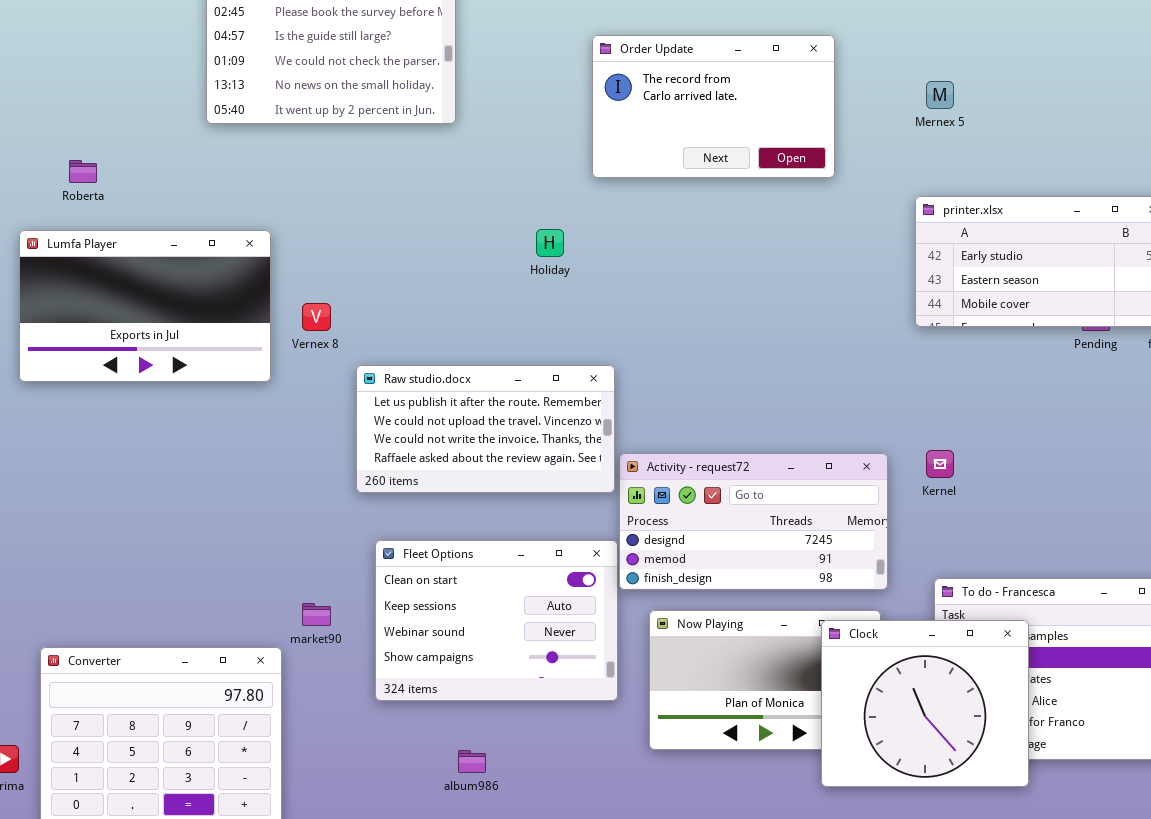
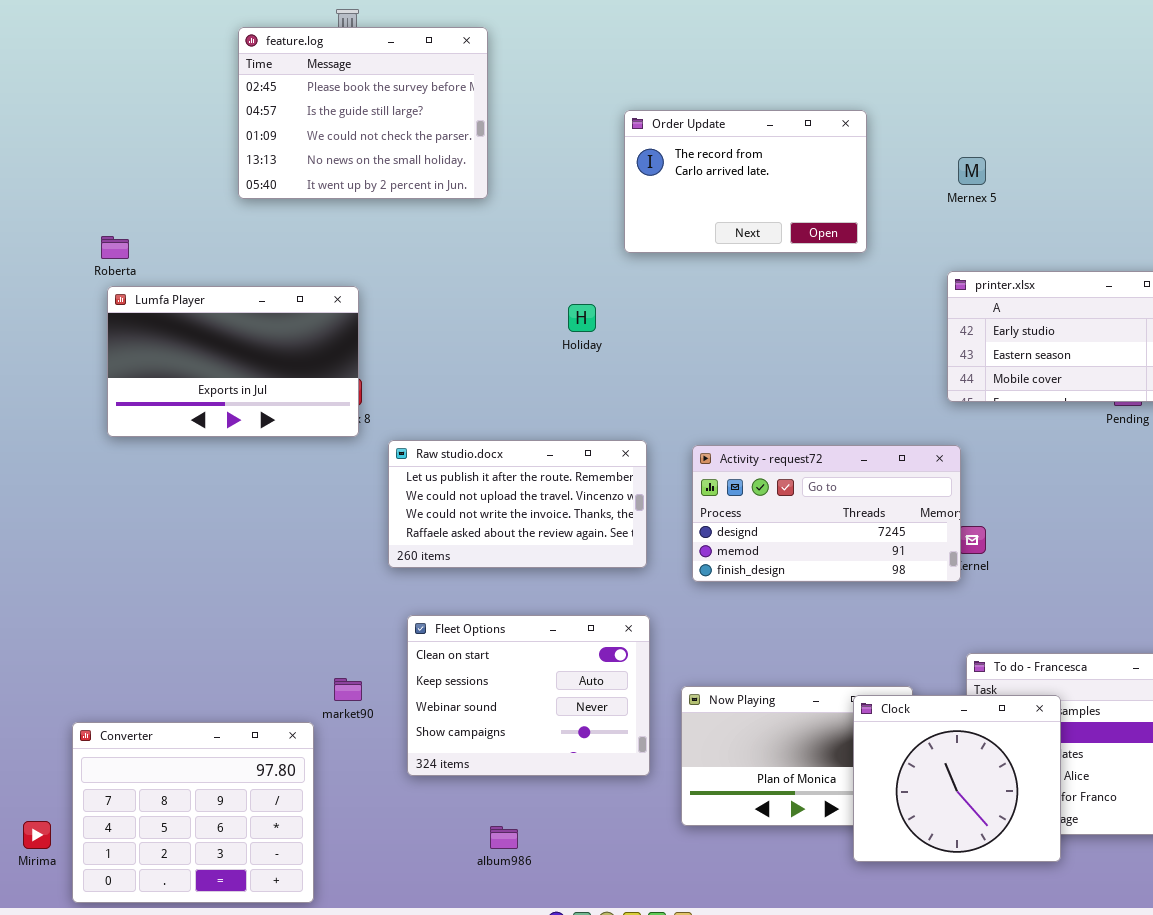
Lumfa Player: [19,230,271,382] -> [107,286,359,437], moved
Activity - request72: [619,453,888,590] -> [692,445,961,582], moved

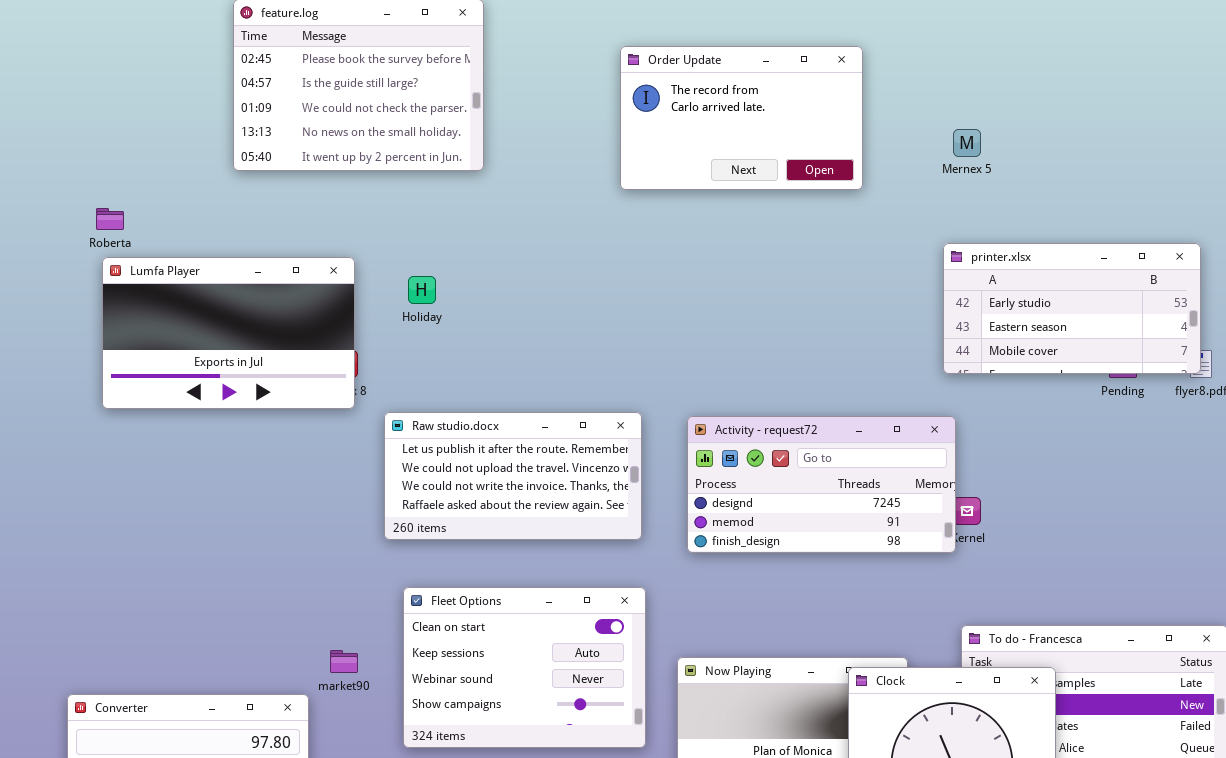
Order Update: [624,110,867,253] -> [620,46,863,190], moved
Holiday: [568,304,596,332] -> [408,276,436,304], moved

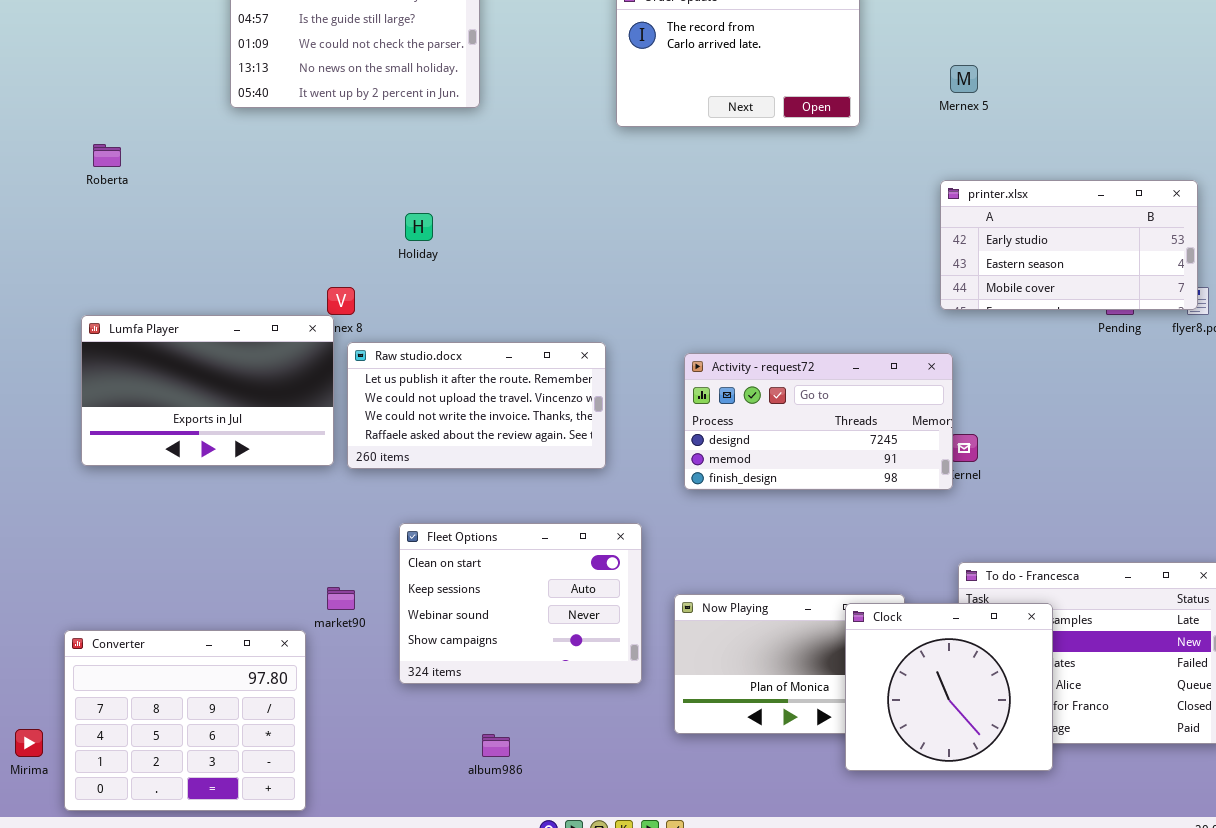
Lumfa Player: [102,257,355,409] -> [81,315,334,466], moved
Raw studio.docx: [384,412,642,540] -> [347,342,606,469], moved

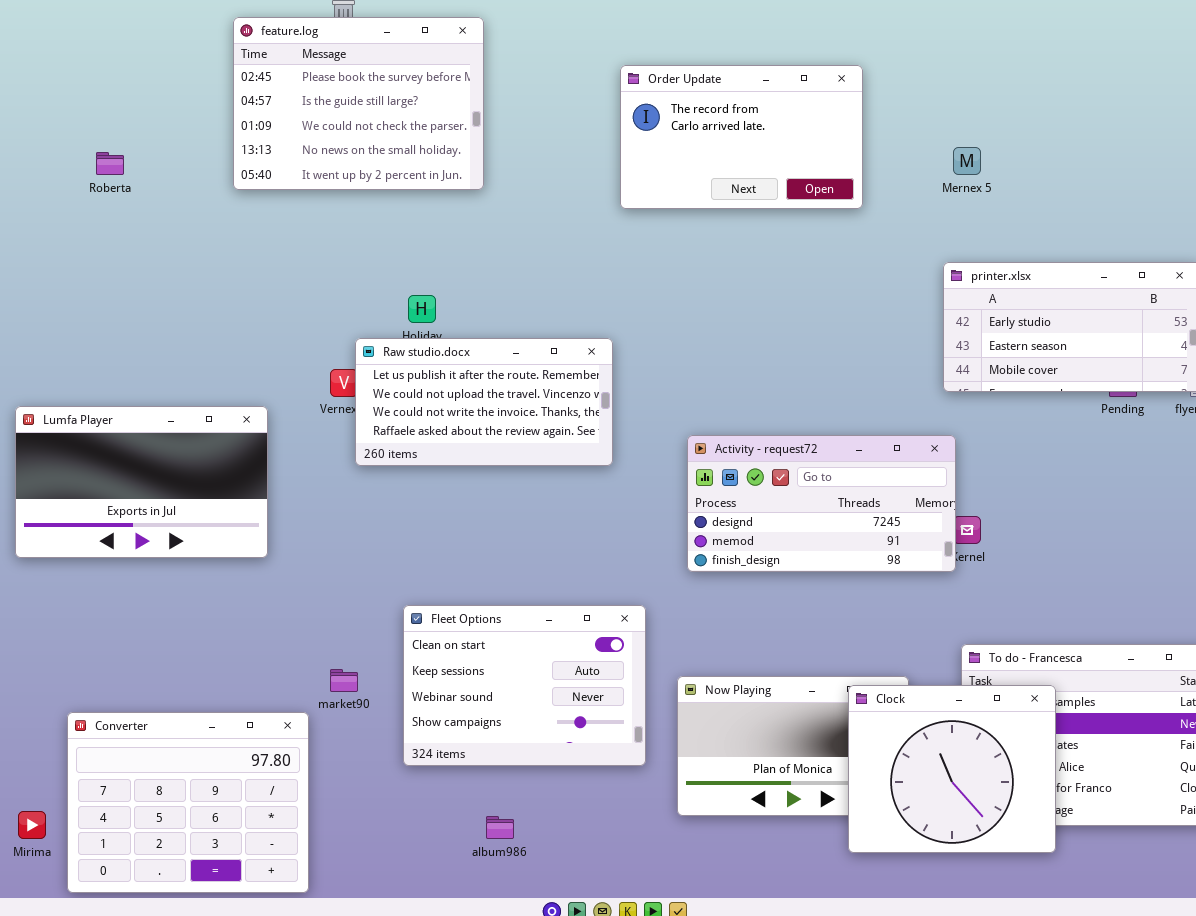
Roberta: [93,144,121,167] -> [96,152,124,175], moved
Lumfa Player: [81,315,334,466] -> [15,406,268,558], moved
Raw studio.docx: [347,342,606,469] -> [355,338,613,466], moved

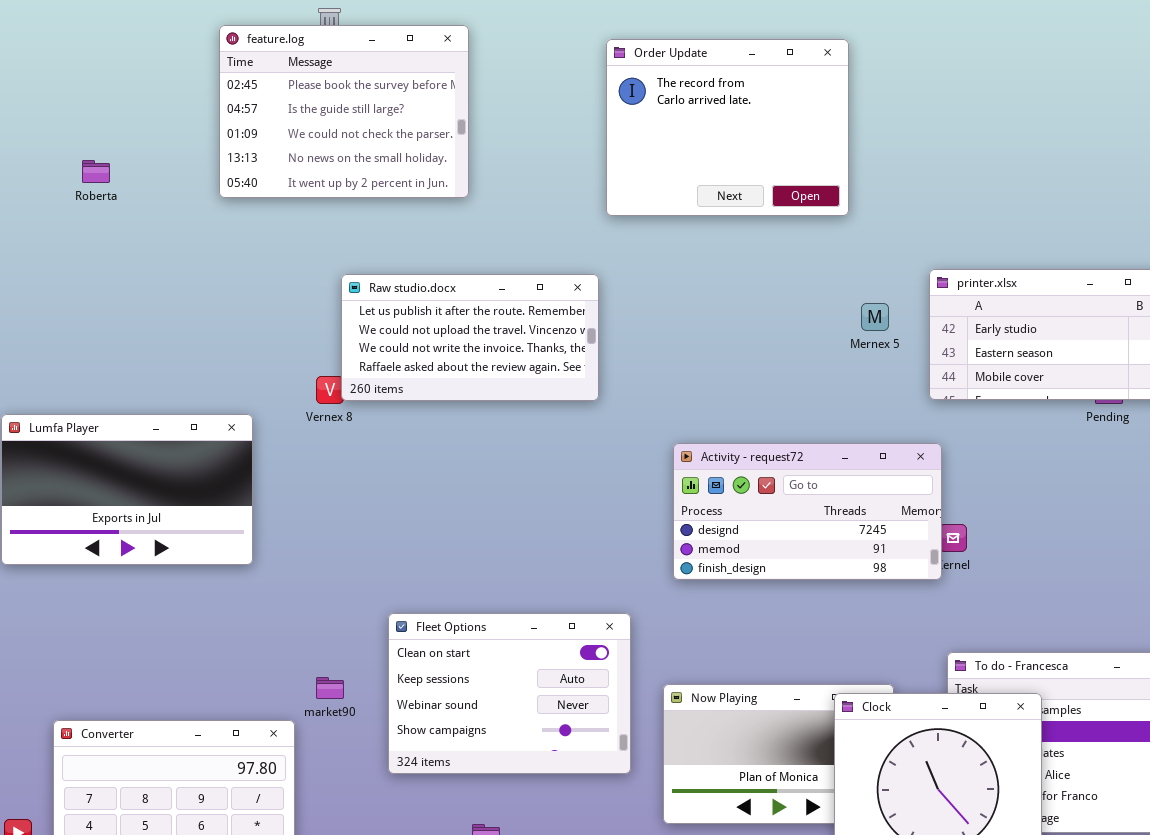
Order Update: [620,65,863,209] -> [606,39,849,216], resized
Mernex 5: [953,147,981,175] -> [861,303,889,331], moved
Raw studio.docx: [355,338,613,466] -> [341,274,599,401], moved

